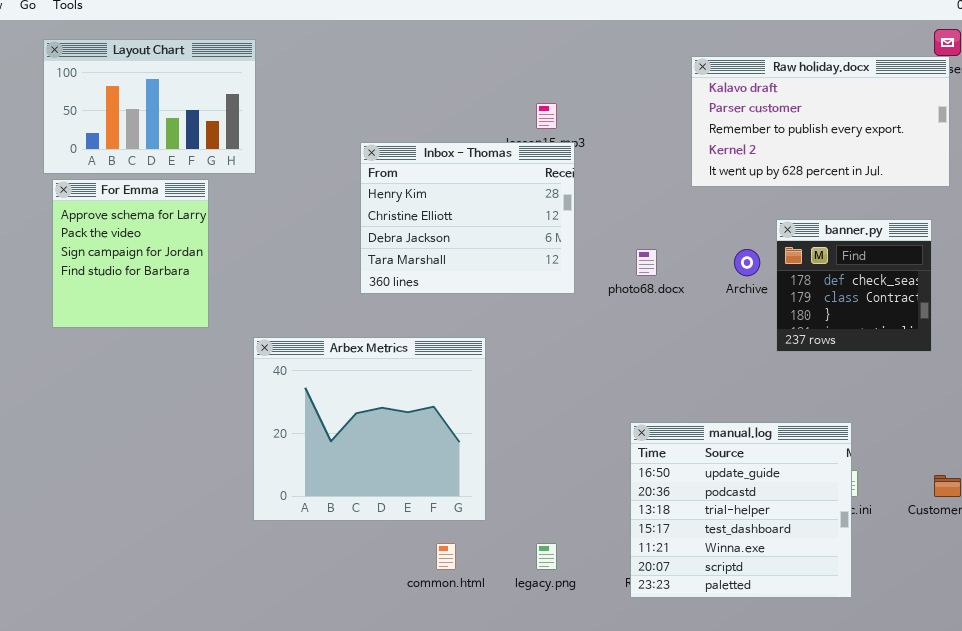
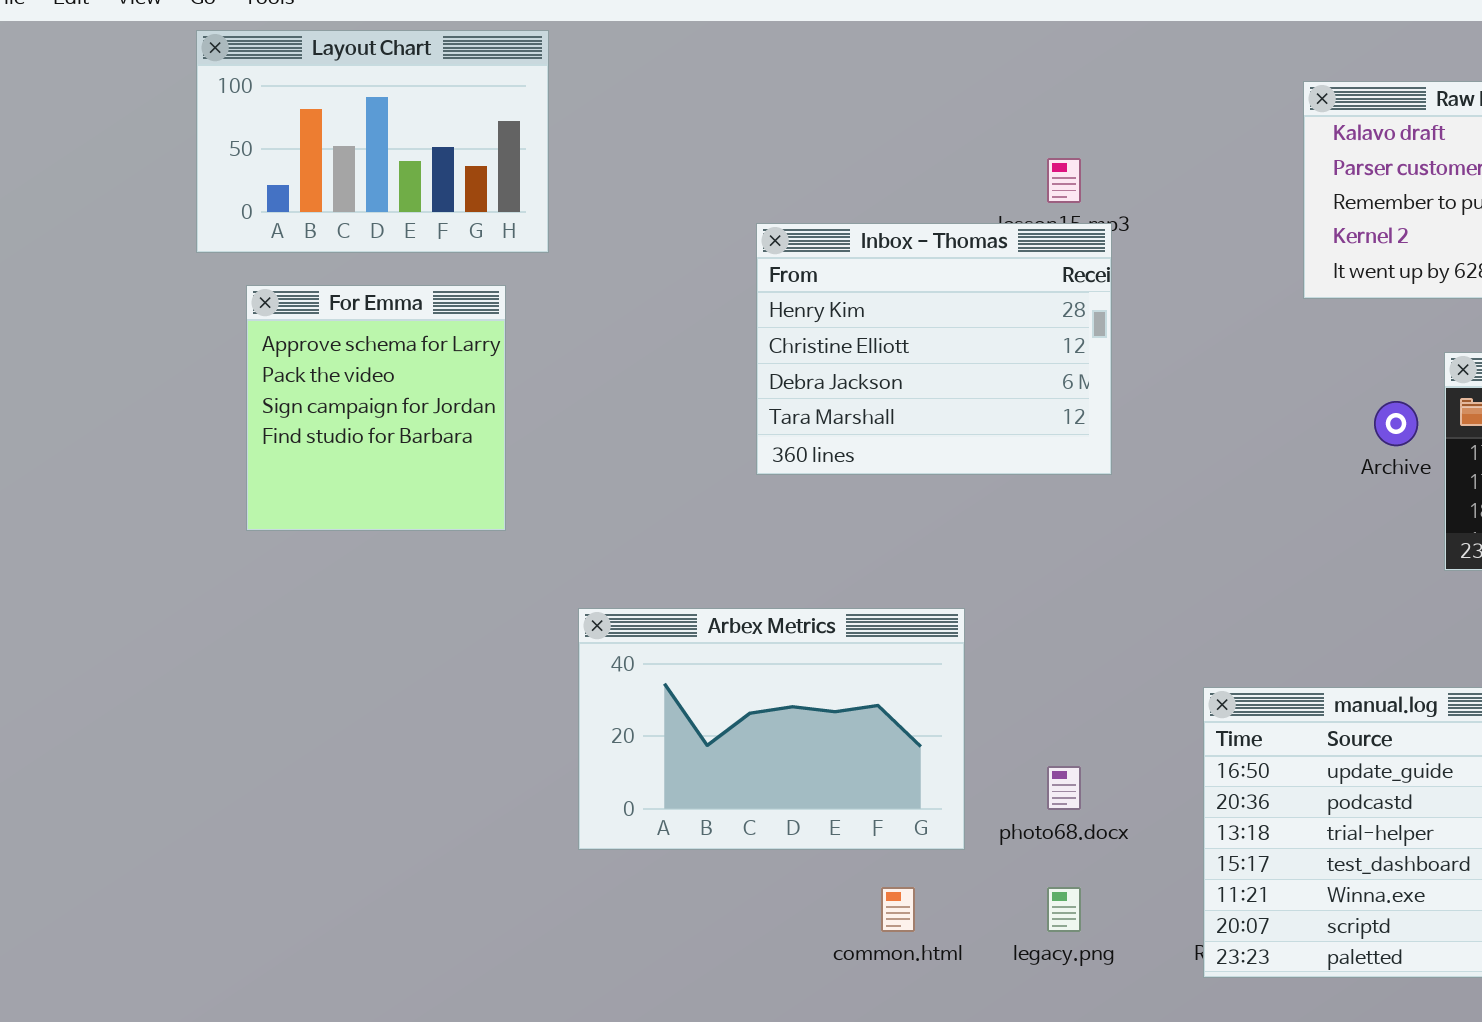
Layout Chart: [43,39,256,174] -> [196,30,549,253], moved
photo68.docx: [636,249,657,276] -> [1047,766,1081,810], moved
Arbex Metrics: [253,337,486,521] -> [578,608,965,850], resized

